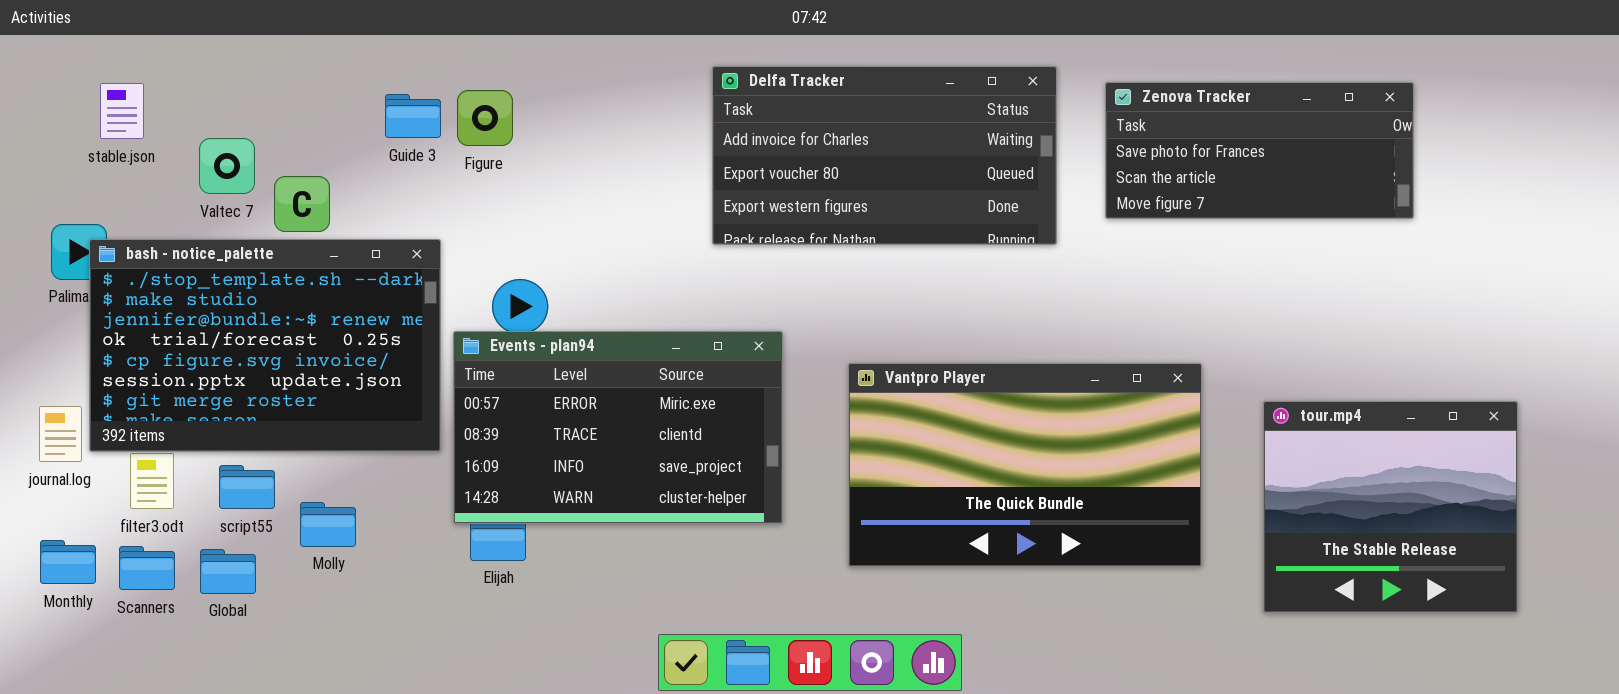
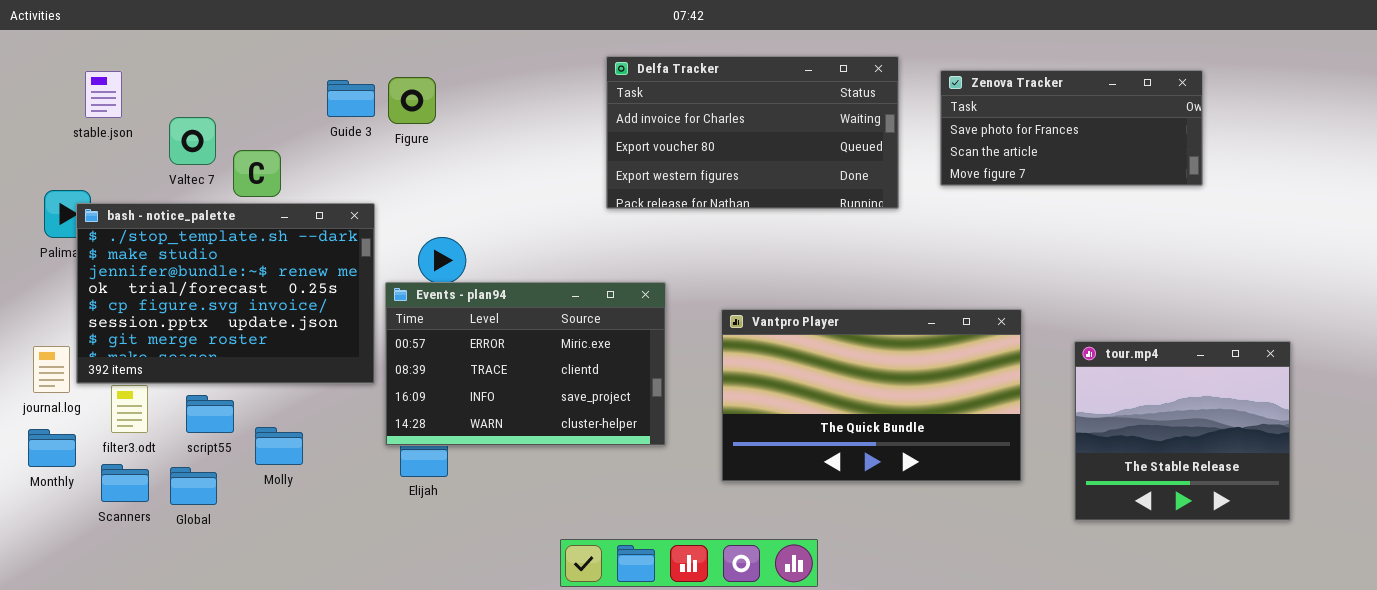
Monthly: [40,540,96,584] -> [28,429,76,467], moved

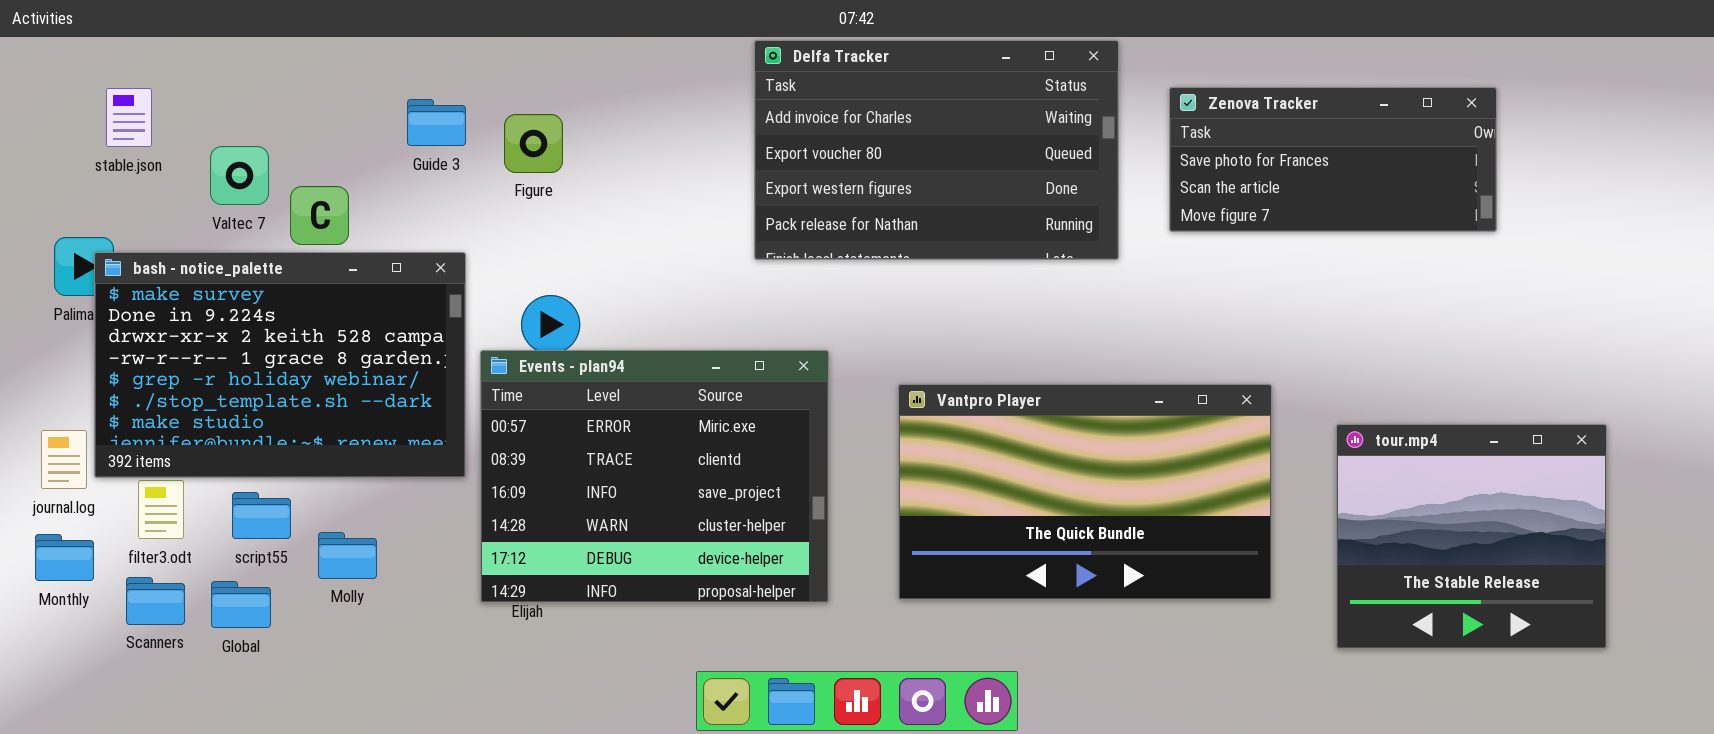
Delfa Tracker: [606,56,899,209] -> [754,40,1119,260], resized
Figure: [388,77,436,124] -> [504,114,563,173], moved
bash - notice_palette: [76,203,375,384] -> [94,252,466,478], scrolled up 5 rows
Events - plan94: [385,282,666,446] -> [480,350,829,603], resized

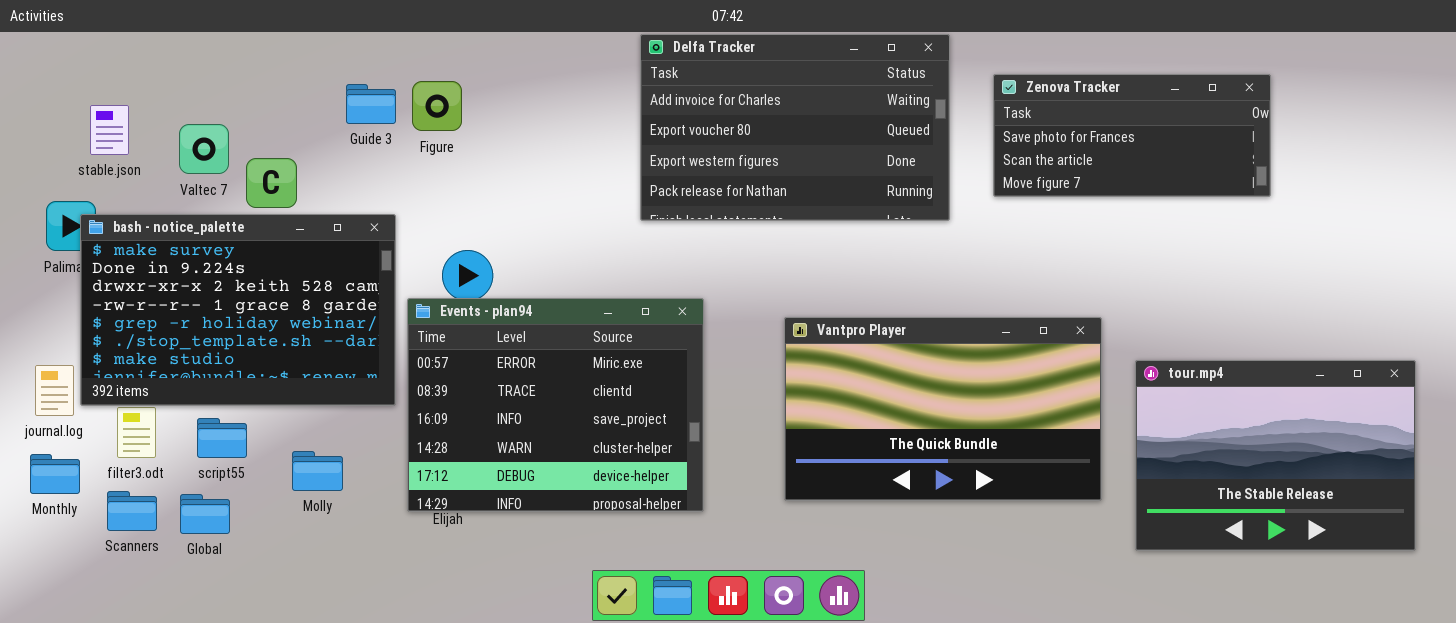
stable.json: [106,88,152,147] -> [90,105,129,155], moved
Figure: [504,114,563,173] -> [412,81,462,131], moved
Vantpro Player: [898,384,1272,600] -> [784,317,1102,501], moved
tour.mp4: [1336,424,1607,649] -> [1135,360,1416,551], resized
Molly: [318,532,377,579] -> [292,451,343,491], moved

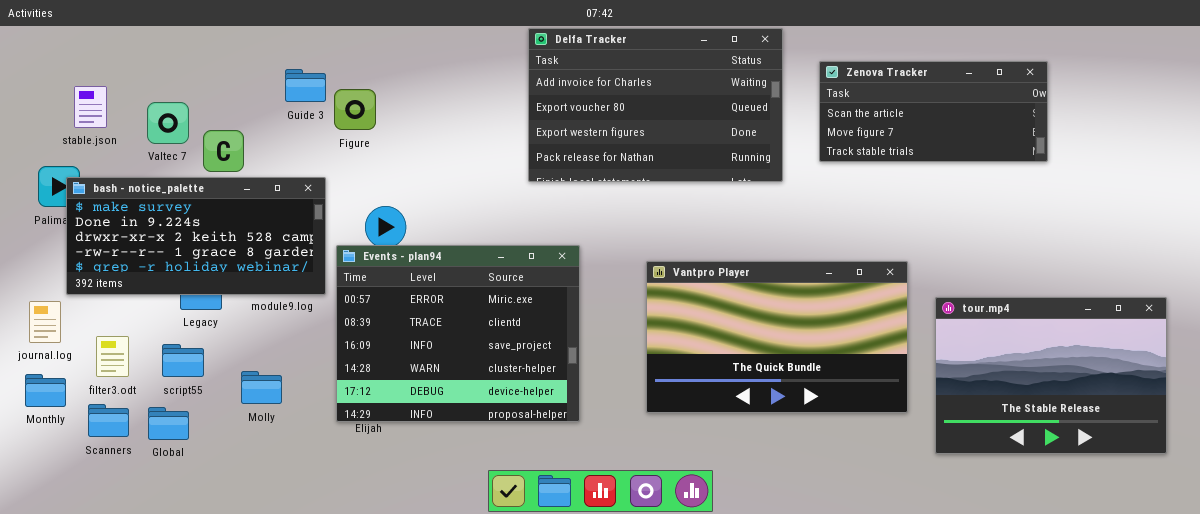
Zenova Tracker: [993,74,1271,197] -> [819,61,1048,162], scrolled down 1 row
Figure: [412,81,462,131] -> [334,89,376,130], moved
bash - notice_palette: [80,214,396,406] -> [66,177,326,295], resized

